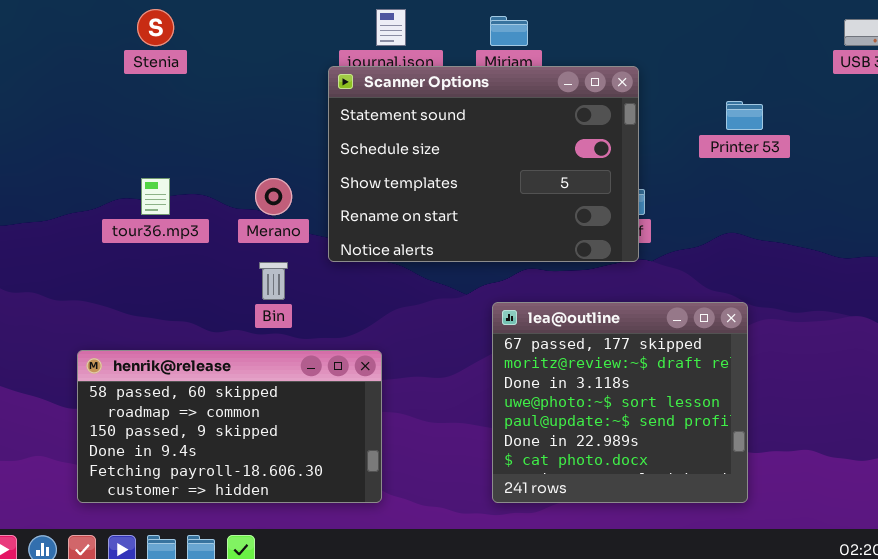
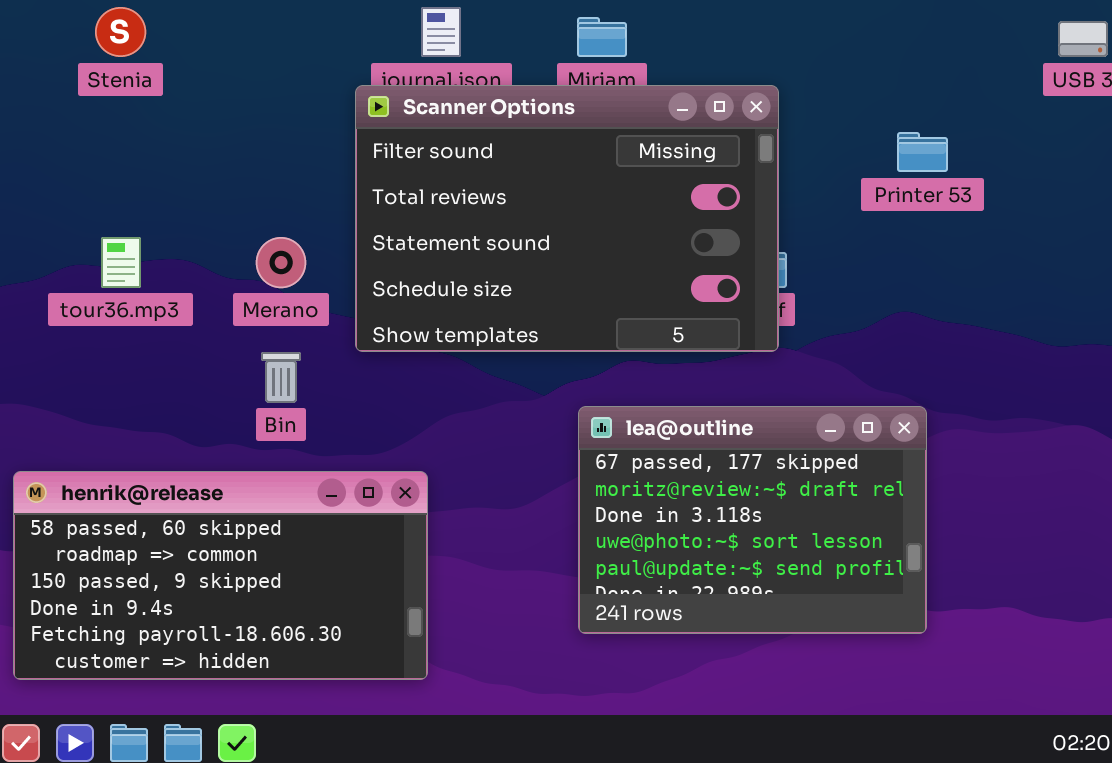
Scanner Options: [328,66,639,262] -> [355,85,779,352], scrolled up 2 rows
lea@outline: [492,302,748,503] -> [578,406,927,634], resized

